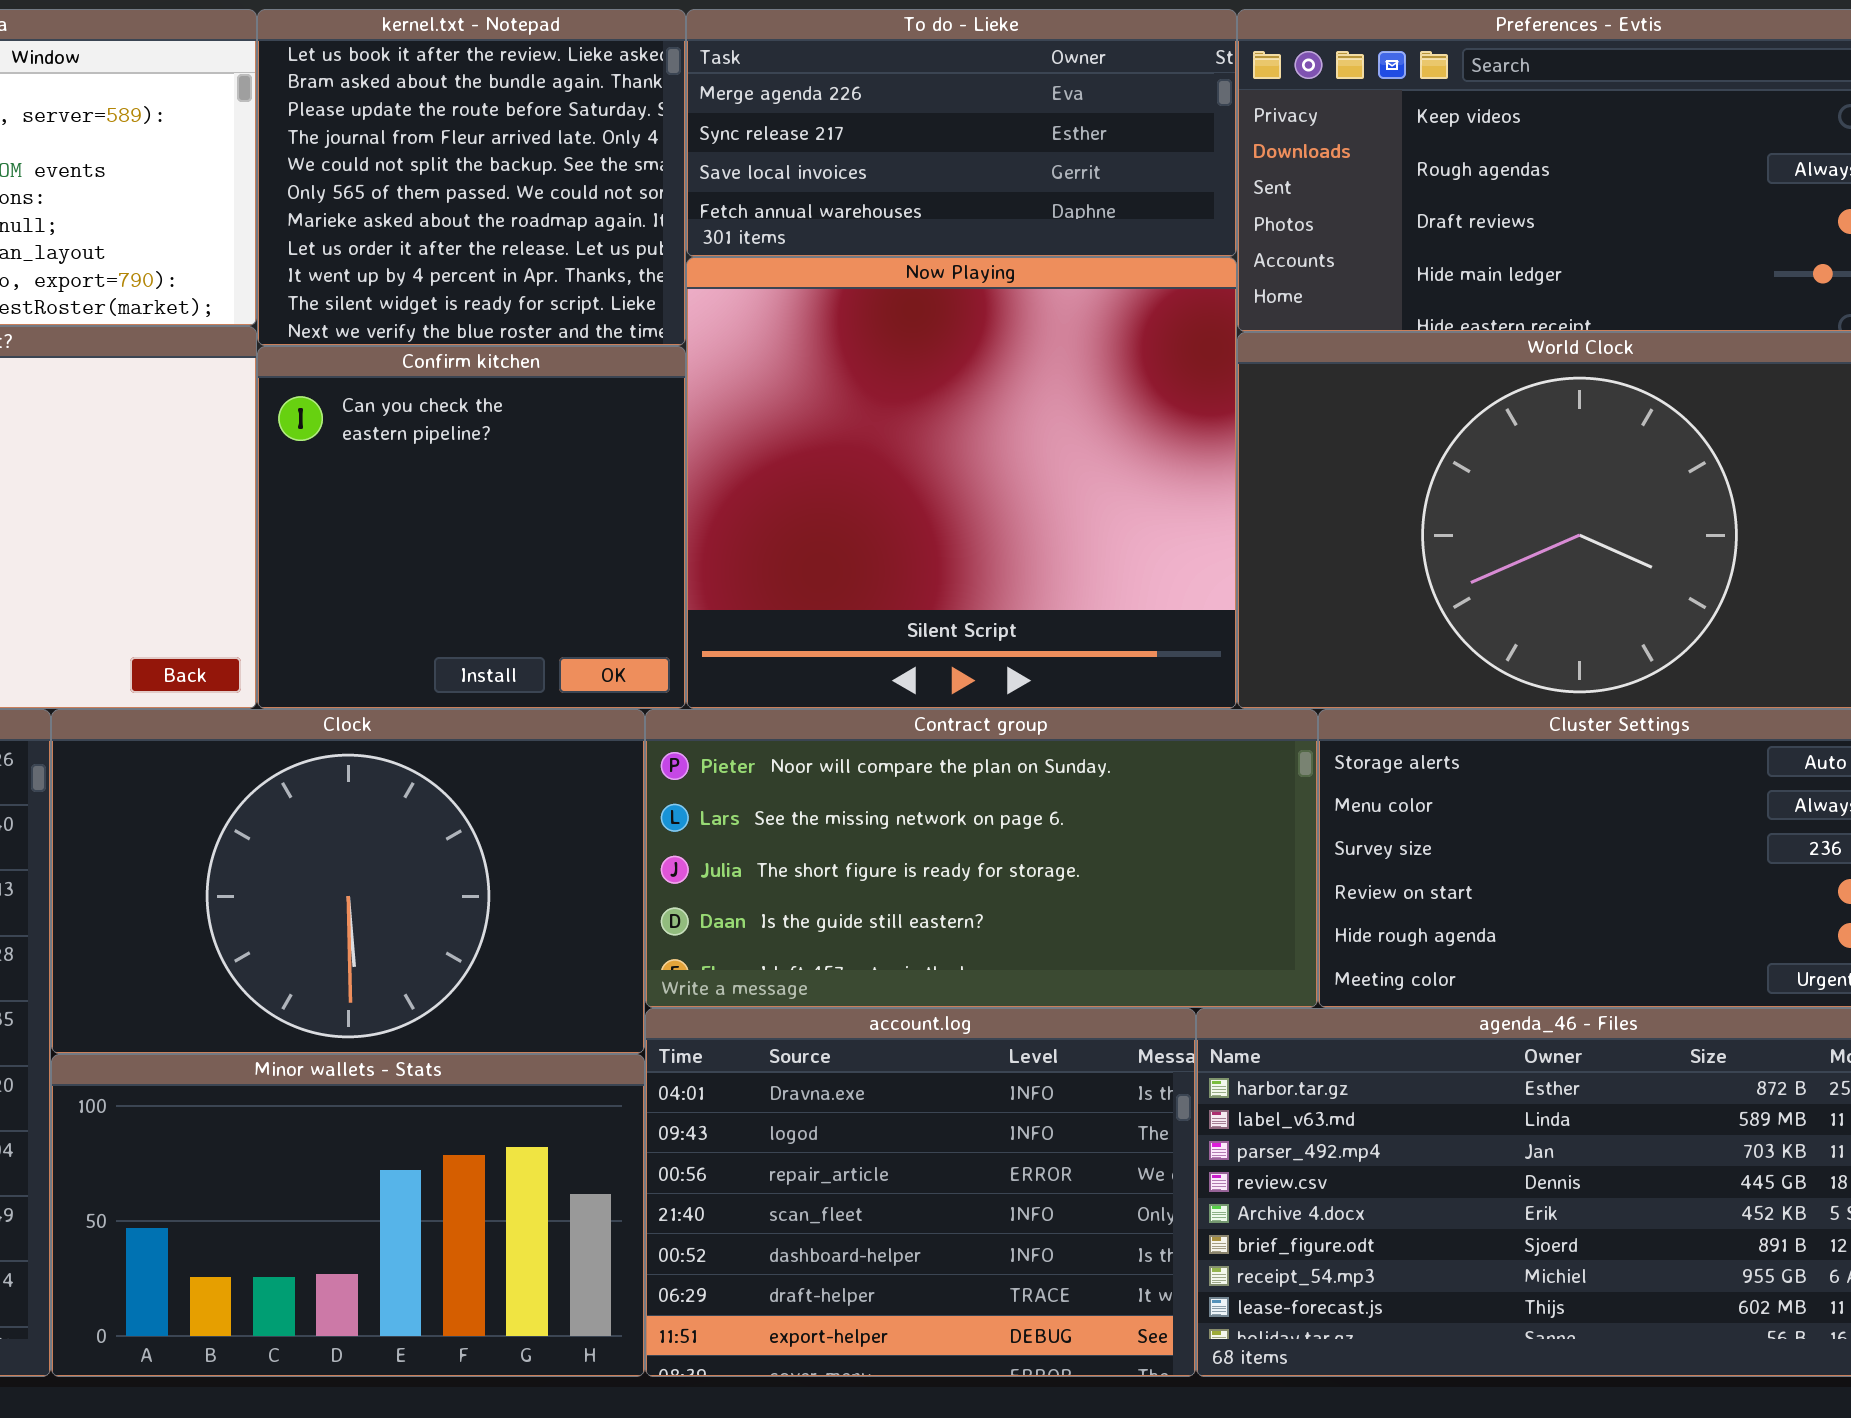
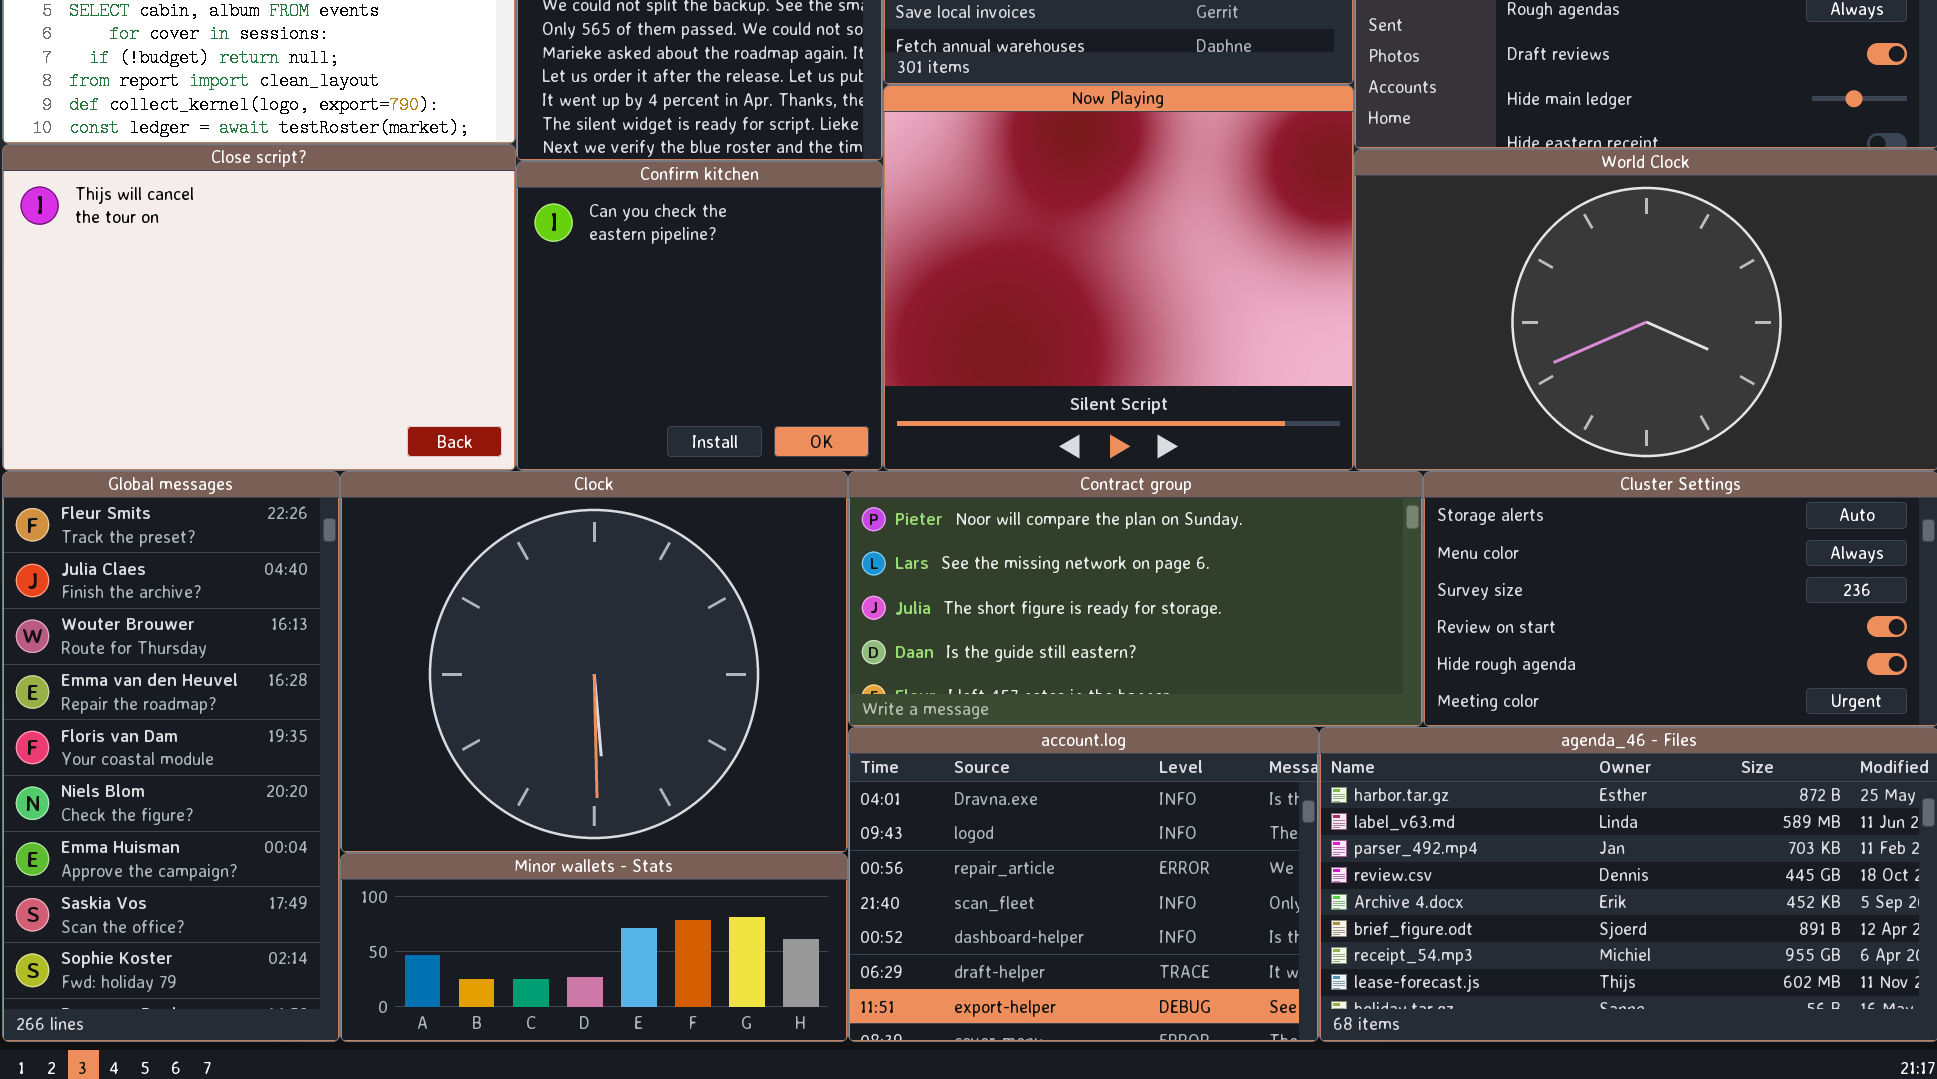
Clock: [51,709,645,1054] -> [340,471,848,853], resized
Minor wallets - Stats: [51,1054,645,1377] -> [340,853,848,1042], resized

